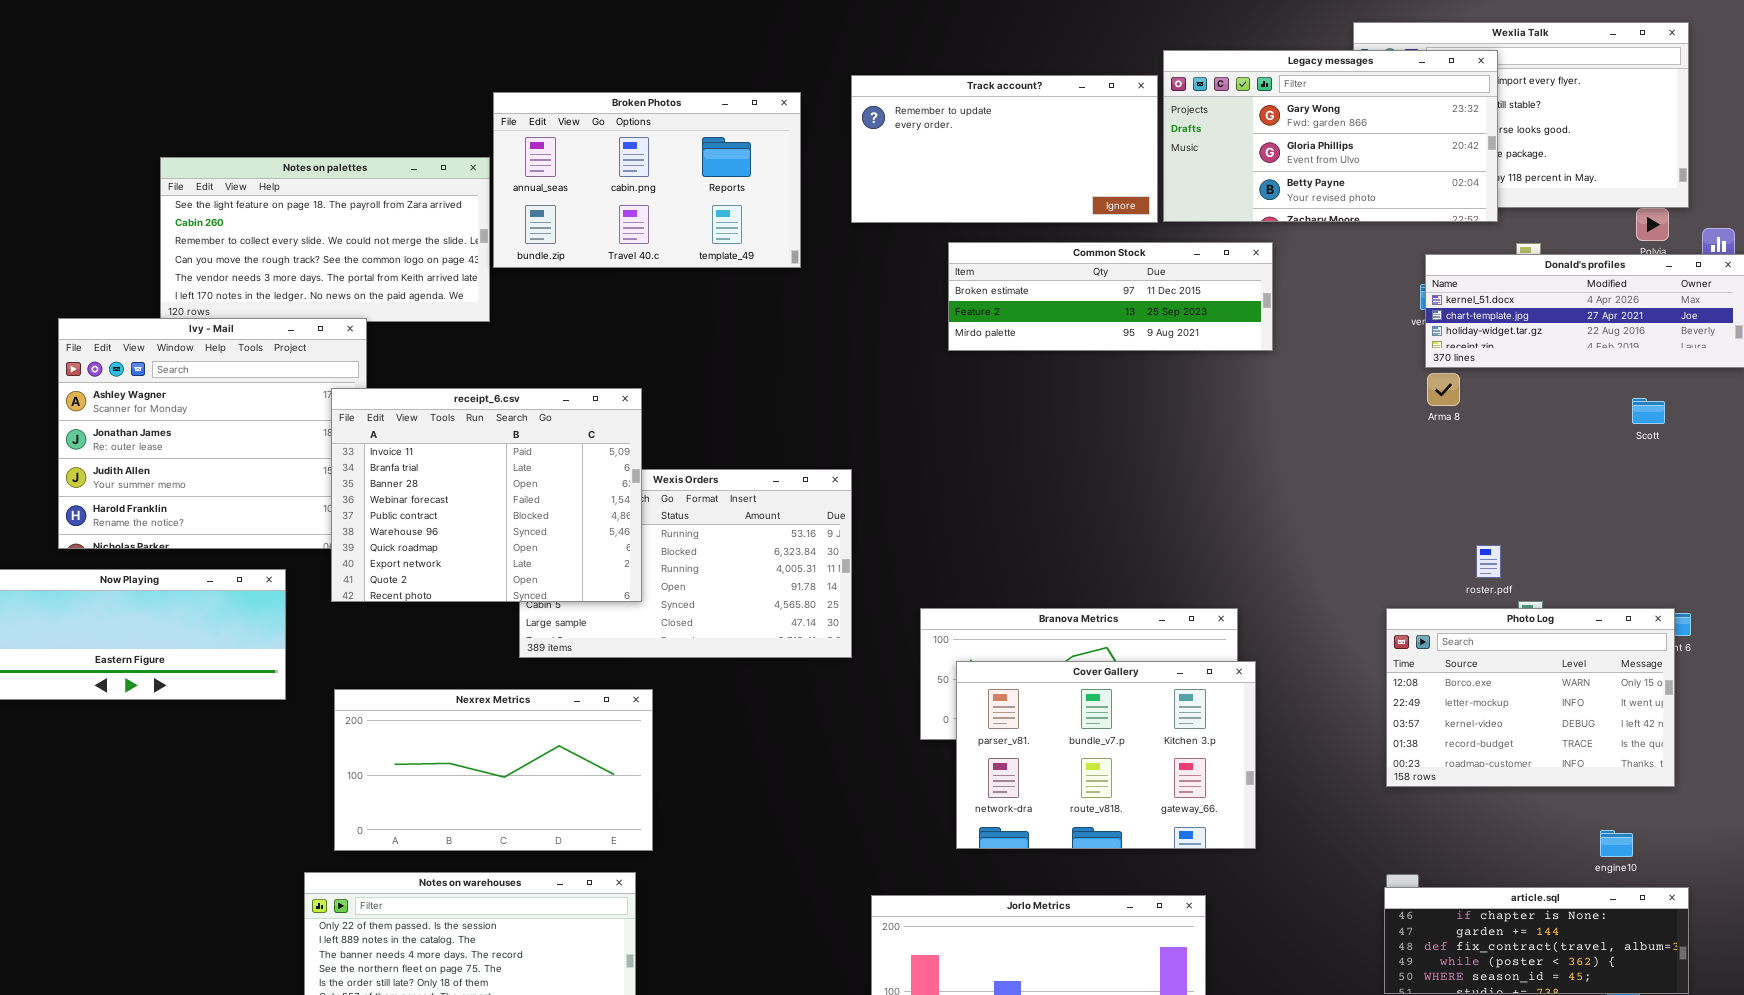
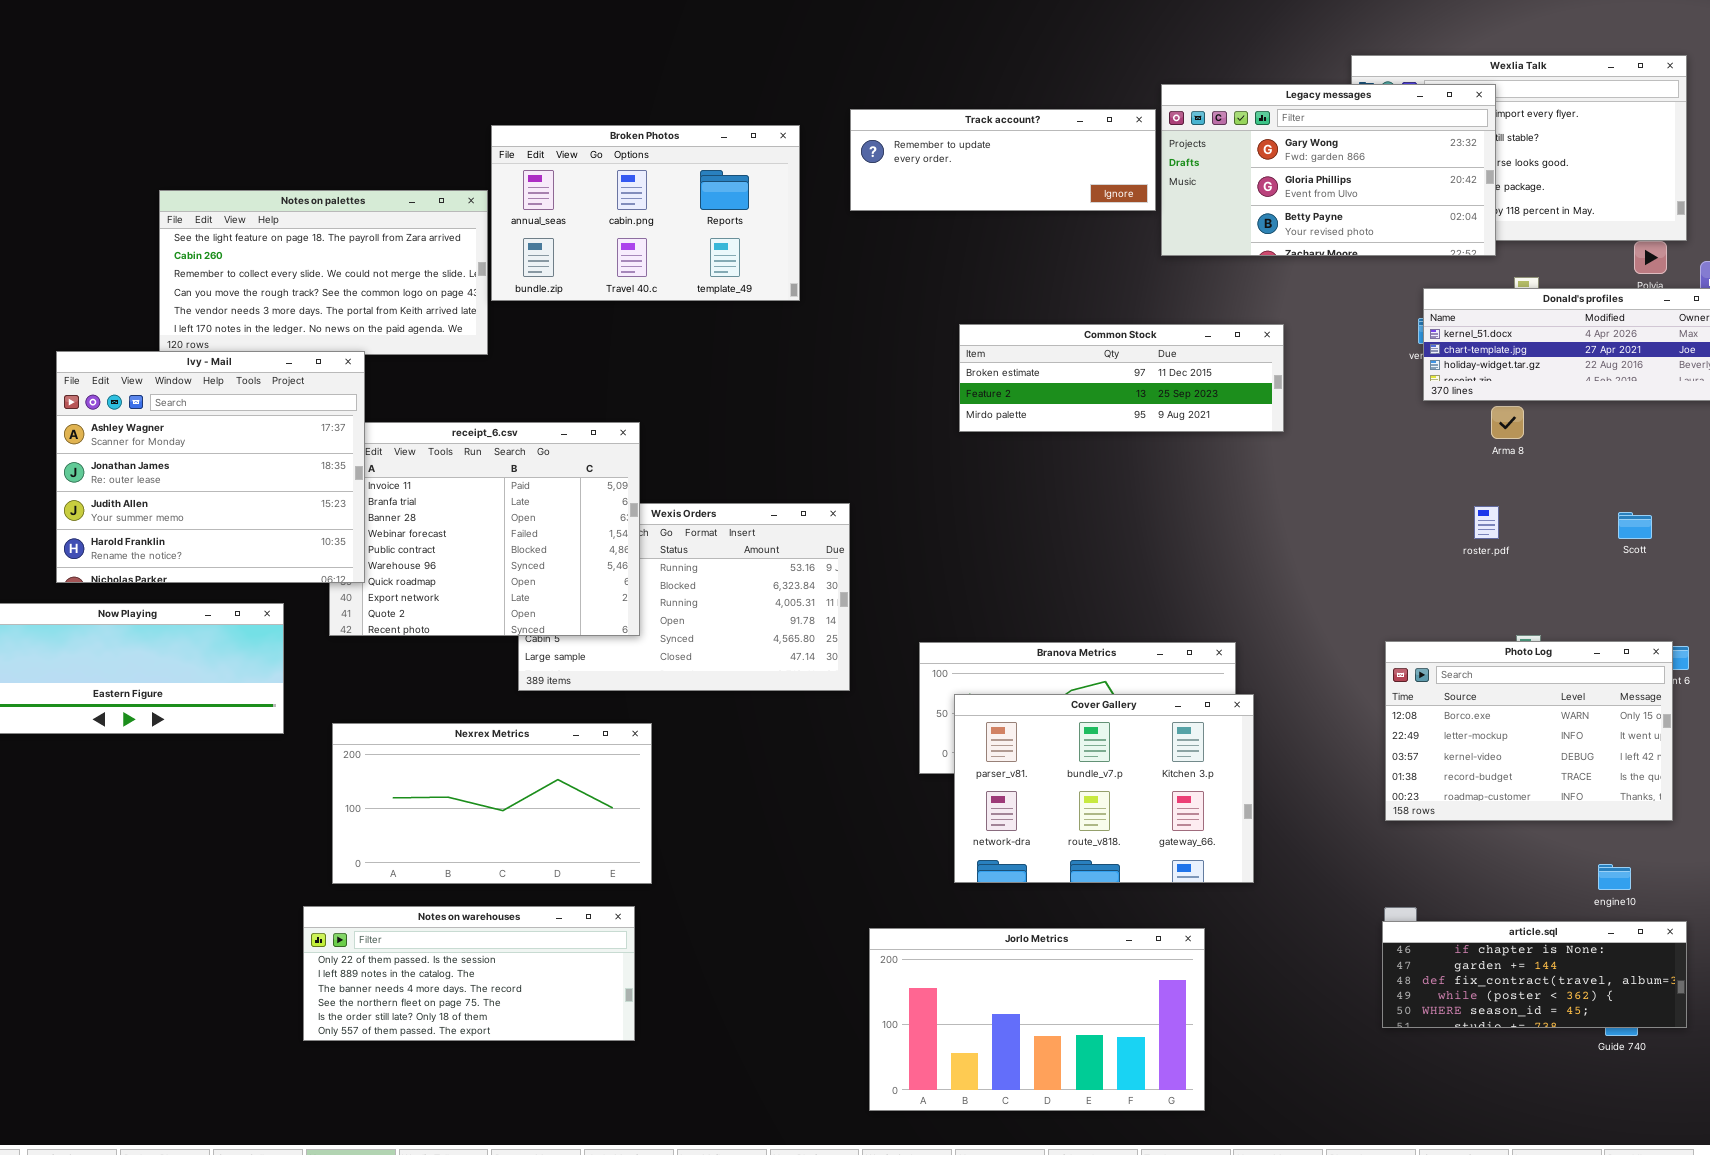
Track account?: [851,75,1158,223] -> [850,109,1156,211], resized
Common Stock: [948,242,1273,351] -> [959,324,1284,432], moved
Ivy - Mail: [58,318,367,549] -> [56,351,365,583], raised
Arma 8: [1427,373,1460,406] -> [1491,406,1524,439], moved
Scott: [1632,398,1665,424] -> [1618,512,1652,539], moved
roster.pdf: [1476,545,1501,578] -> [1474,506,1499,539], moved

